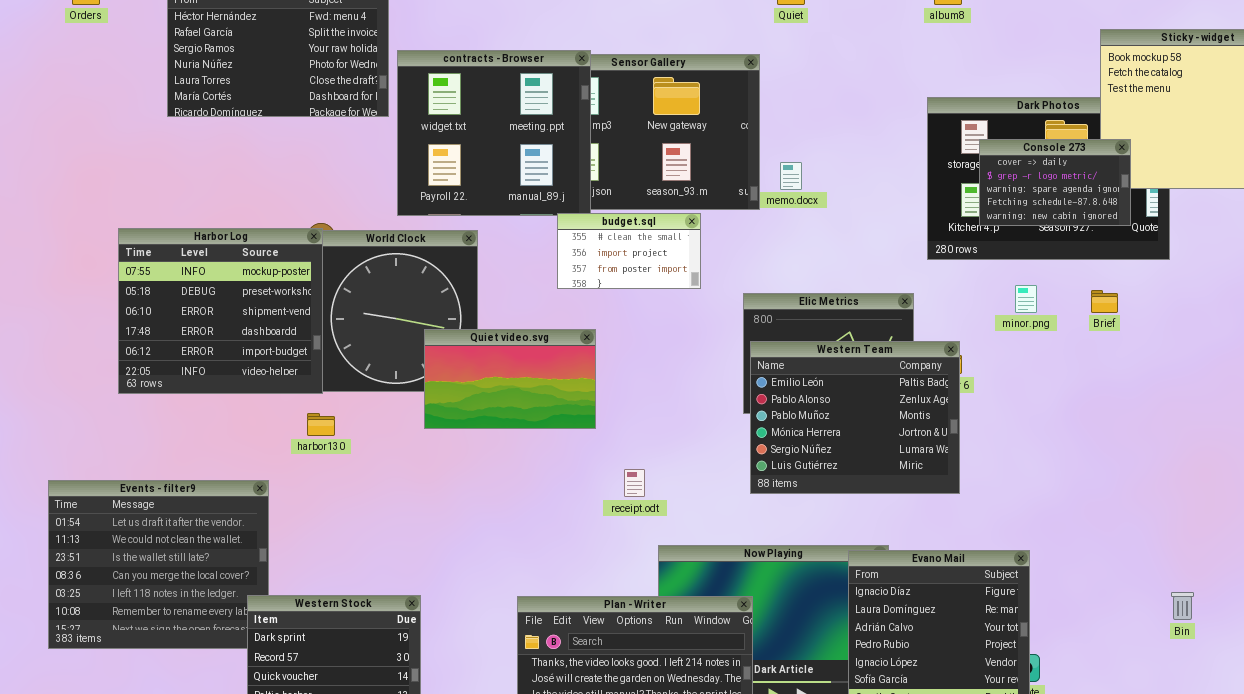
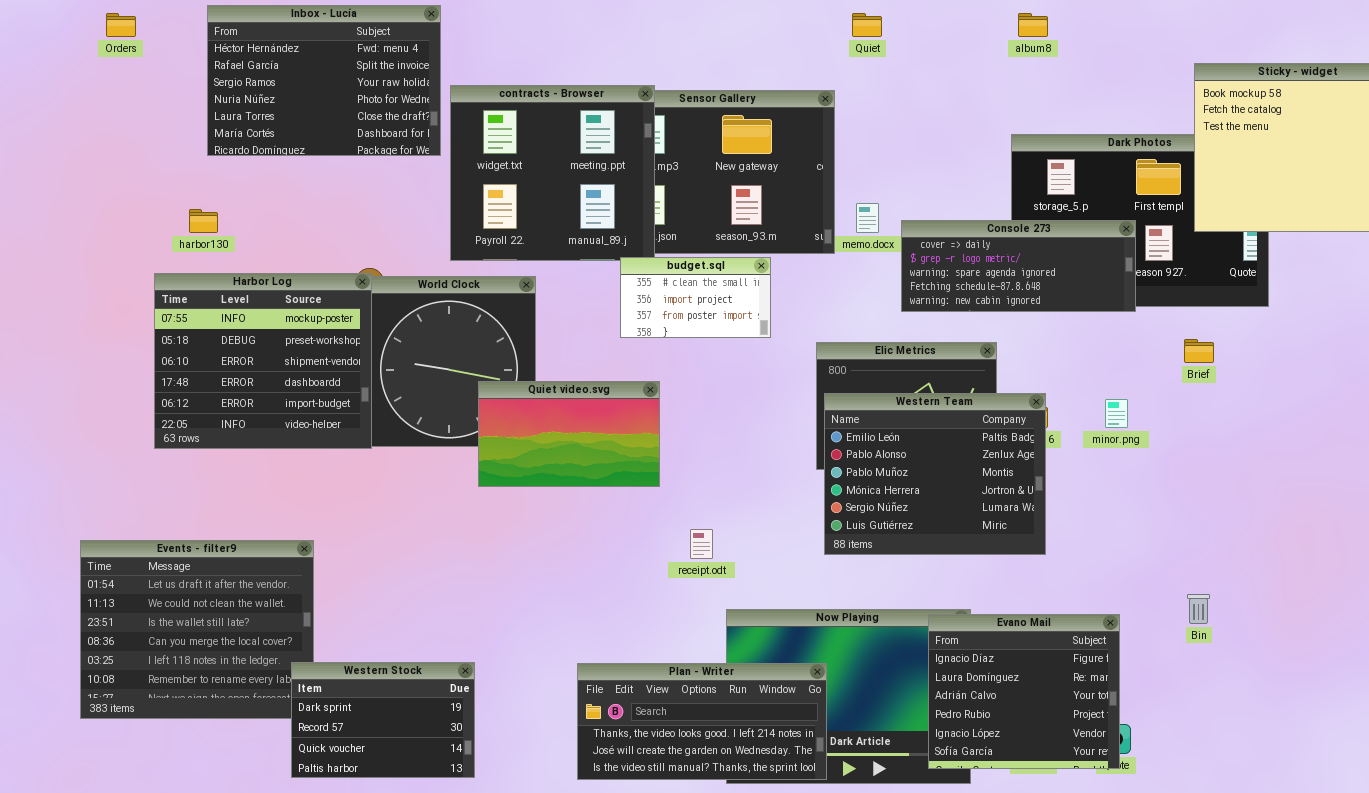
Console 273: [979,139,1131,226] -> [901,220,1136,312], moved, resized
minor.png: [1015,285,1037,313] -> [1105,399,1128,428], moved
harbor130: [307,413,335,436] -> [189,209,218,233], moved
Bin: [1171,592,1194,620] -> [1187,594,1210,624], moved

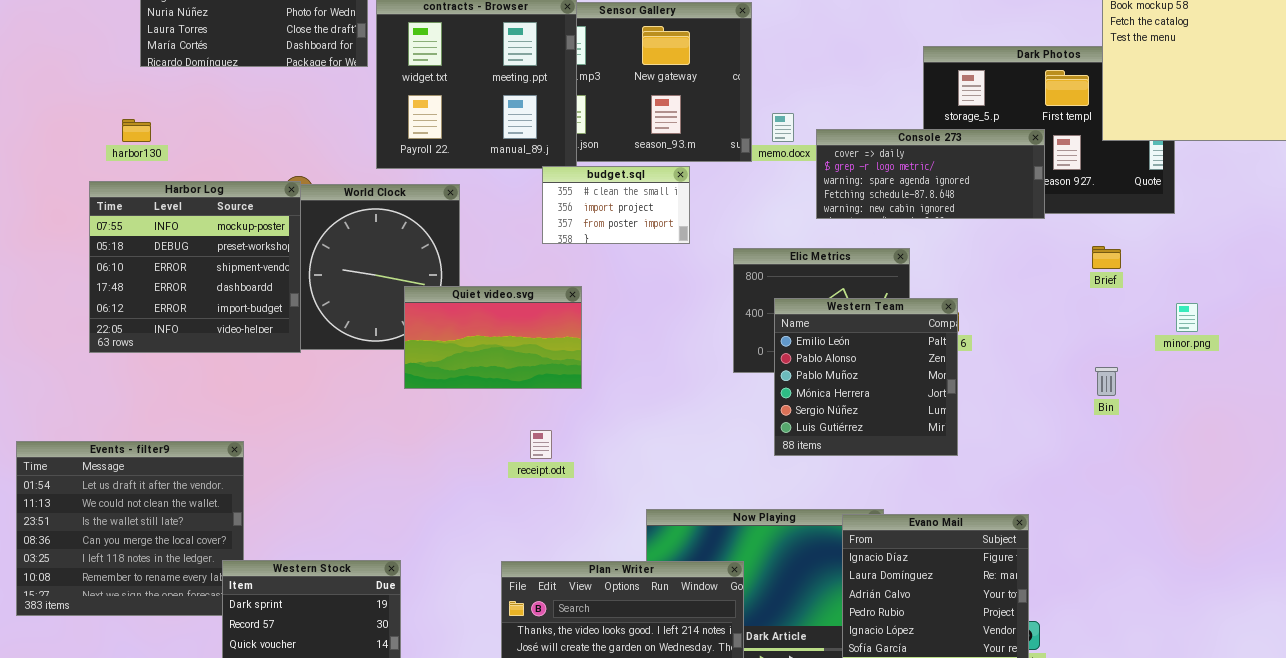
Western Team: [824,393,1046,555] -> [774,298,958,456], resized
minor.png: [1105,399,1128,428] -> [1176,303,1198,332], moved
receipt.odt: [690,529,713,559] -> [530,430,552,459], moved
Bin: [1187,594,1210,624] -> [1095,367,1118,396], moved

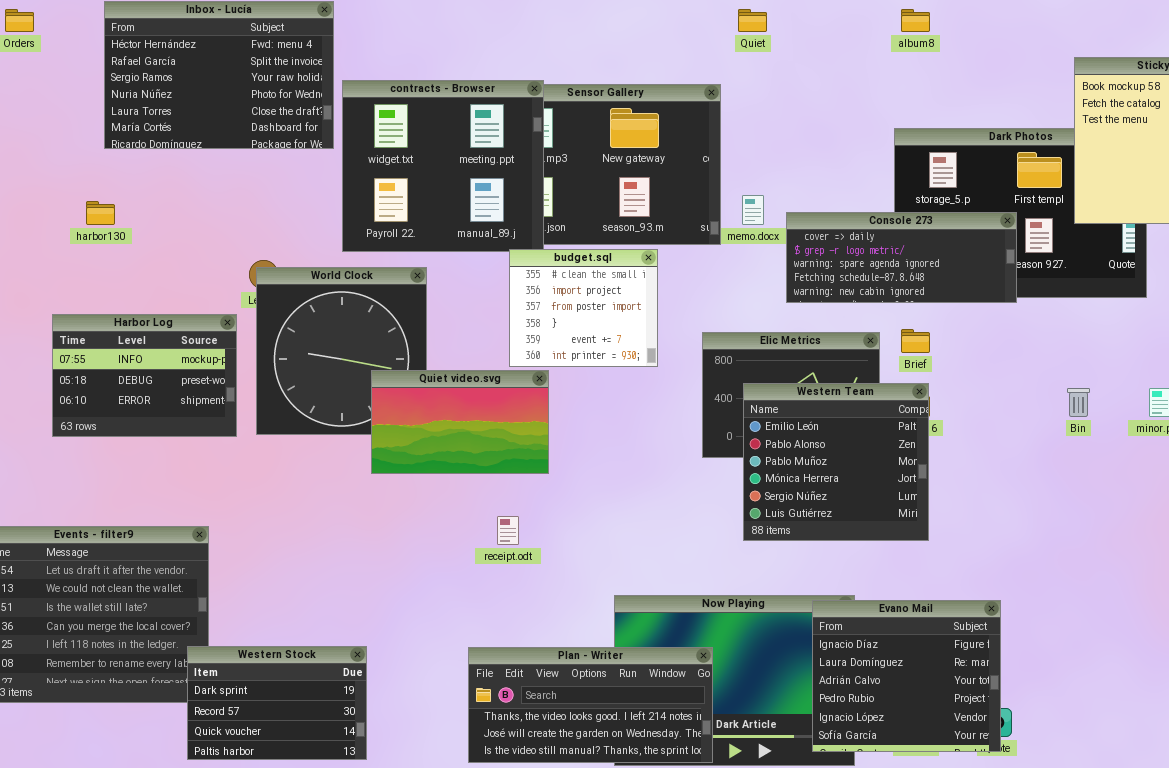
budget.sql: [542,166,690,244] -> [509,249,658,367], resized
Harbor Log: [89,181,301,353] -> [52,314,237,437], resized
Brief: [1092,246,1121,269] -> [901,329,930,353], moved
Bin: [1095,367,1118,396] -> [1067,388,1090,417], moved

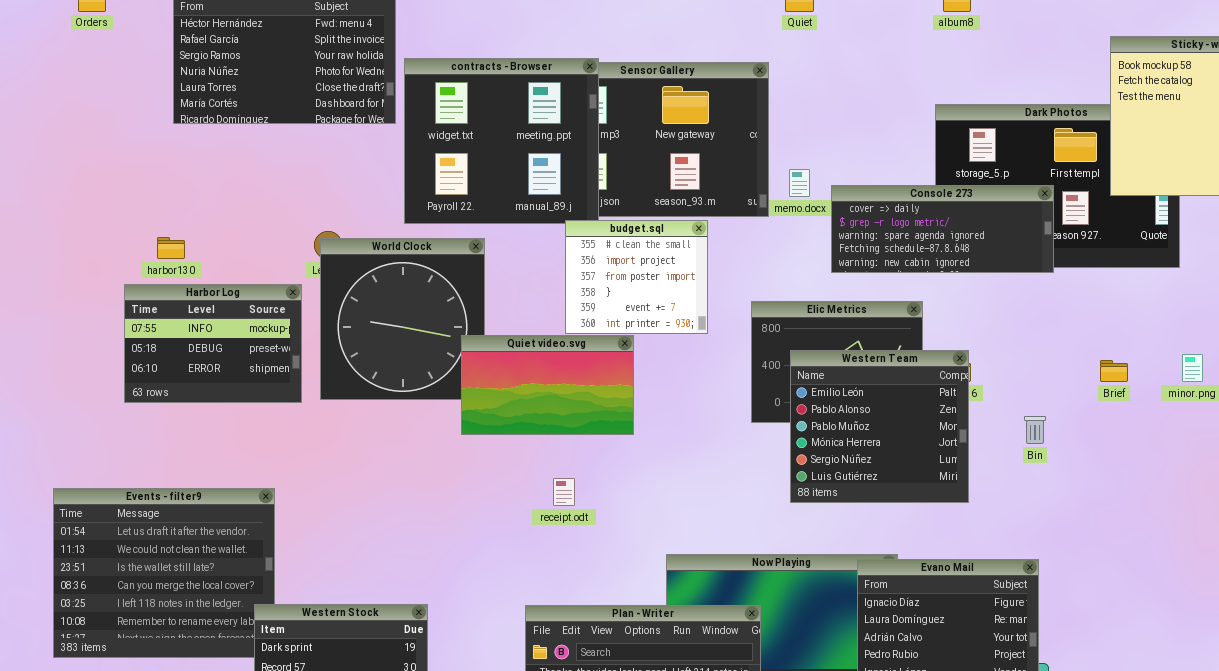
harbor130: [86,201,115,225] -> [157,237,185,259], moved
Brief: [901,329,930,353] -> [1100,360,1128,382], moved
Quiet video.svg: [371,370,549,474] -> [461,335,634,435], moved
Bin: [1067,388,1090,417] -> [1024,416,1046,444], moved

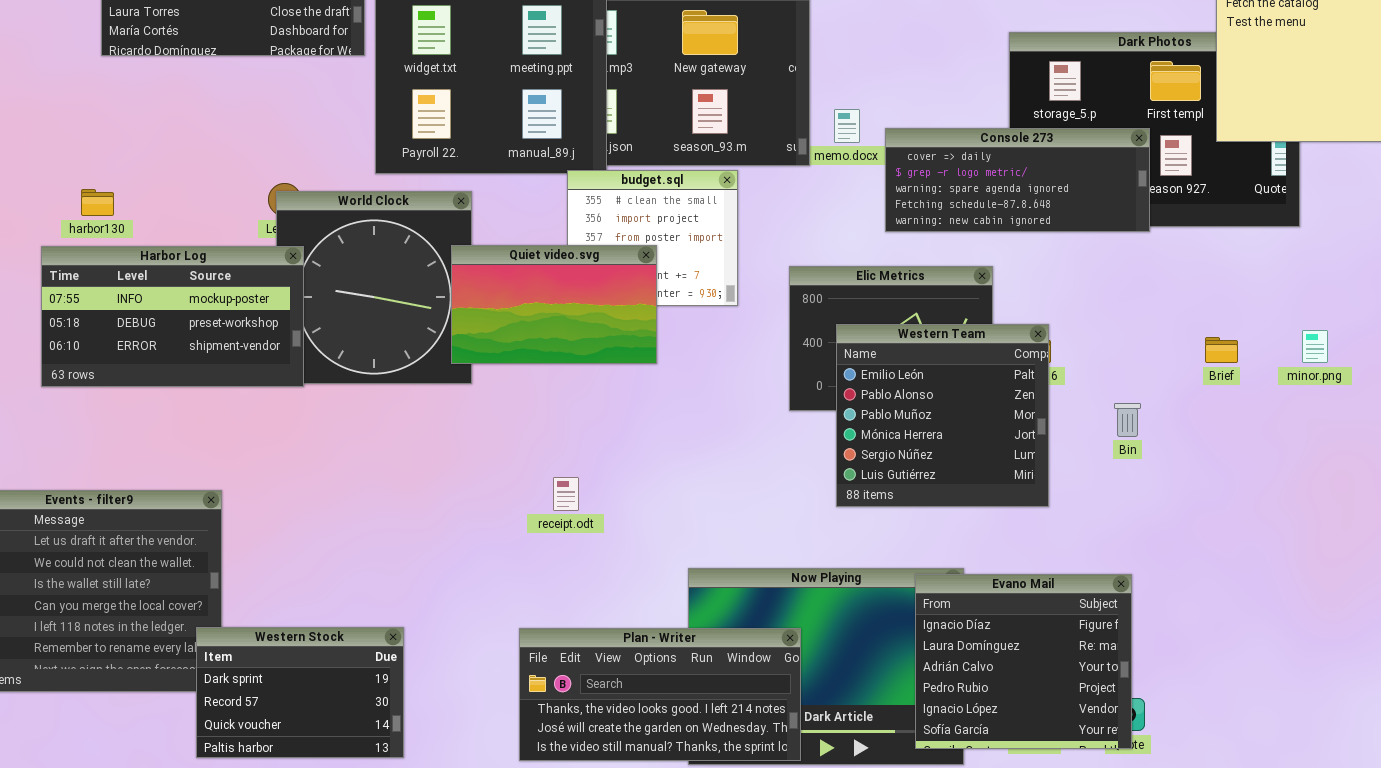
Harbor Log: [124,284,302,403] -> [41,246,304,387], resized
Quiet video.svg: [461,335,634,435] -> [451,245,657,364], moved

